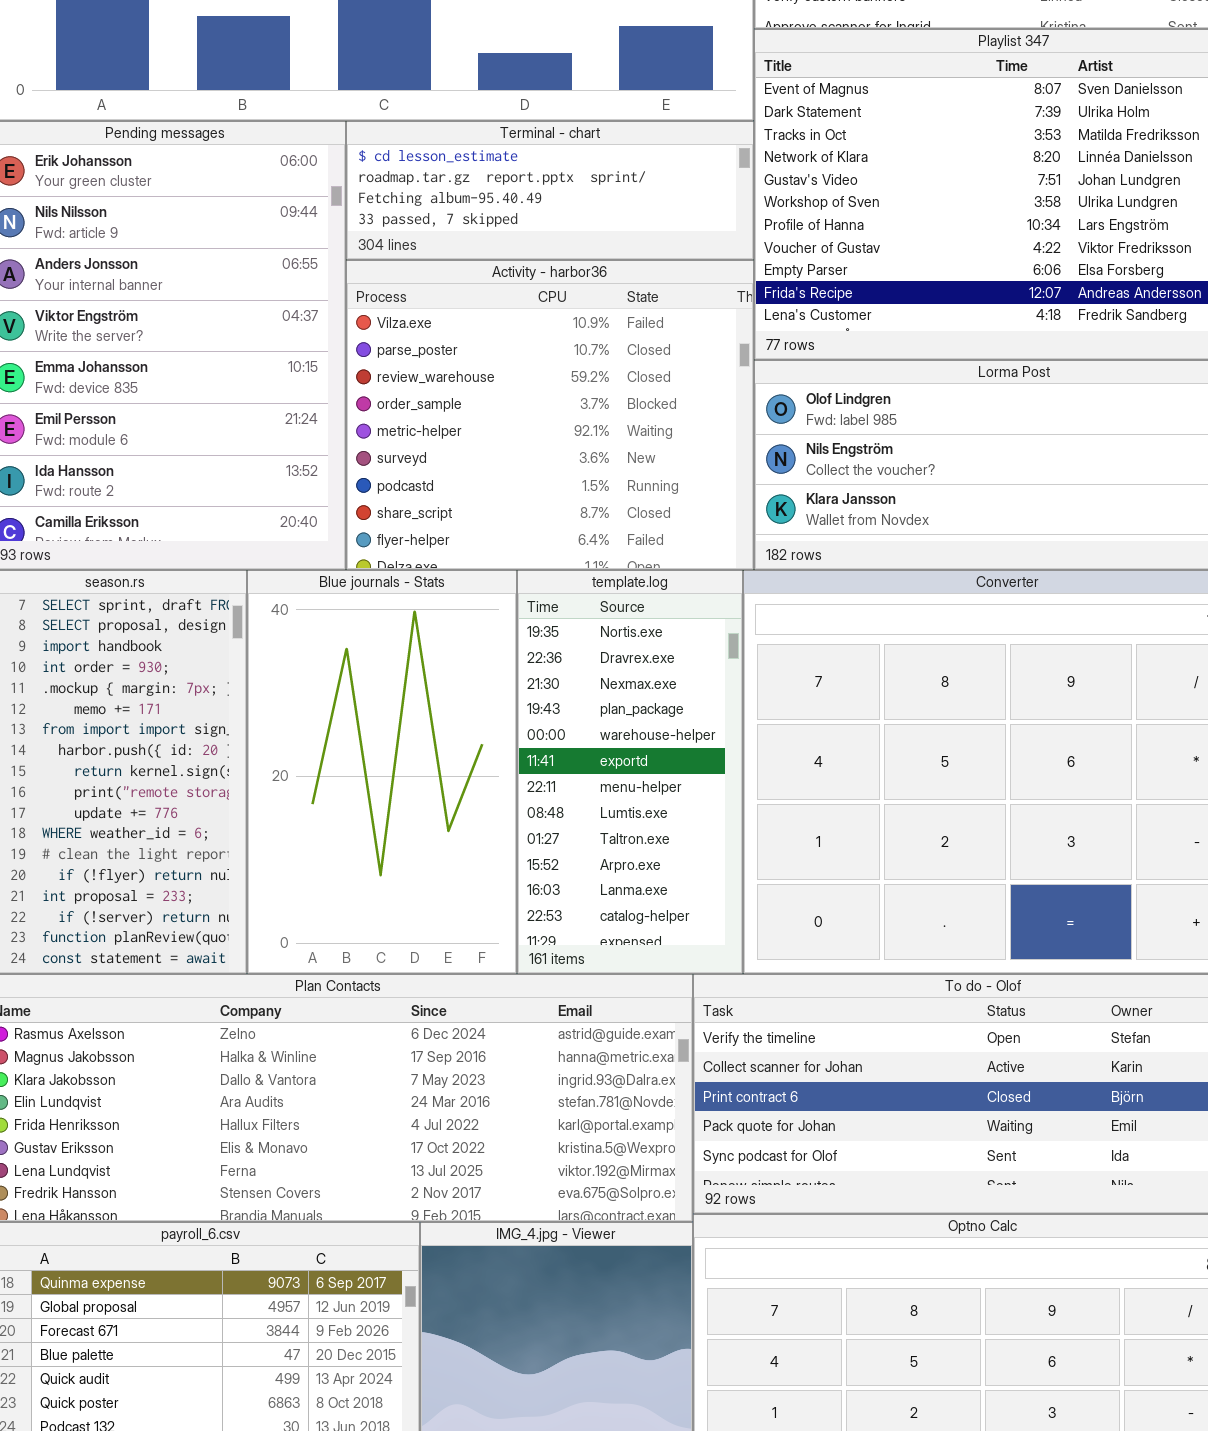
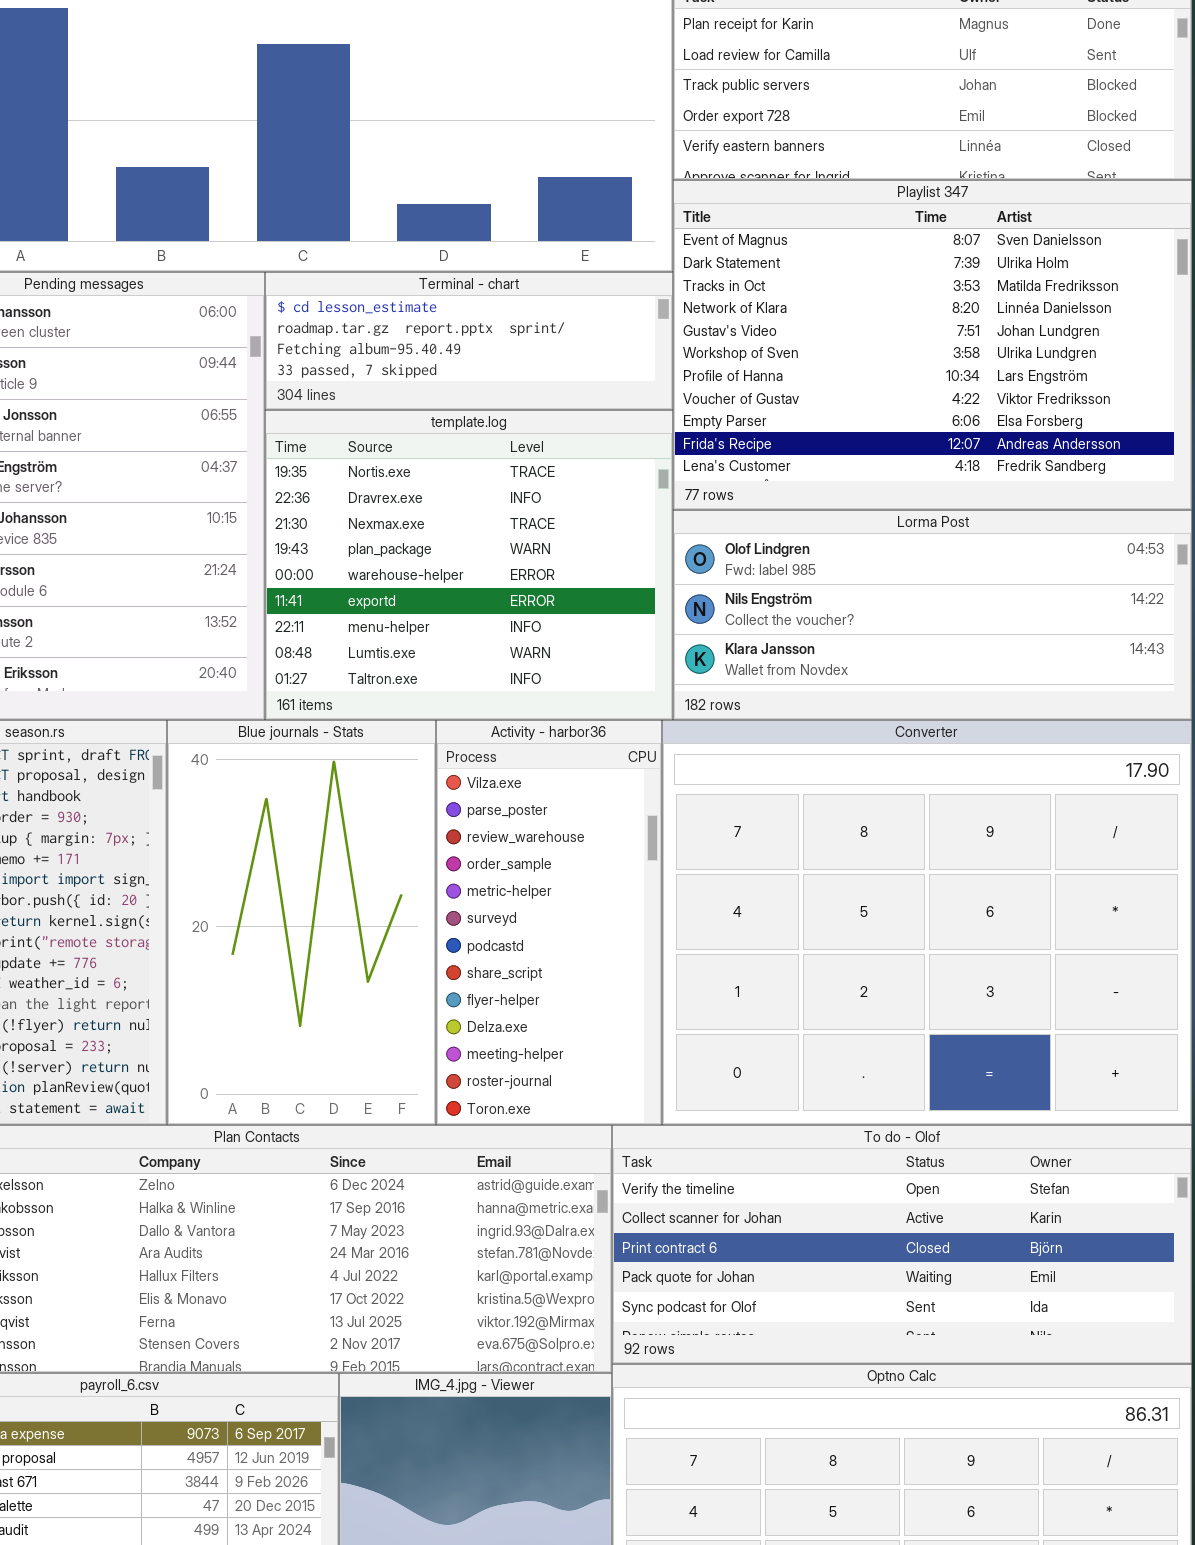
Activity - harbor36: [346,260,754,570] -> [436,720,662,1125], moved, resized
template.log: [517,570,743,974] -> [265,410,673,720], moved, resized

